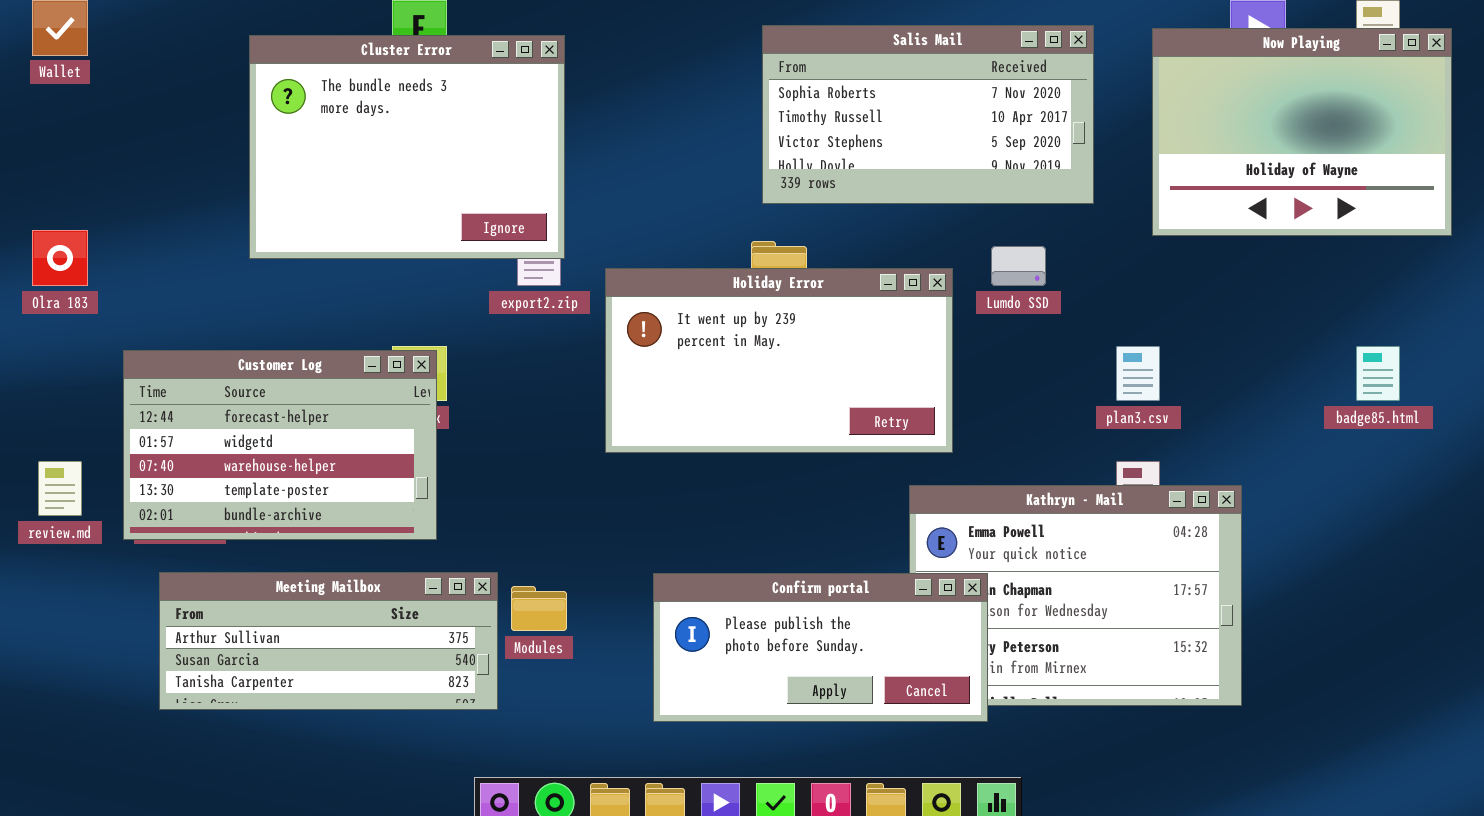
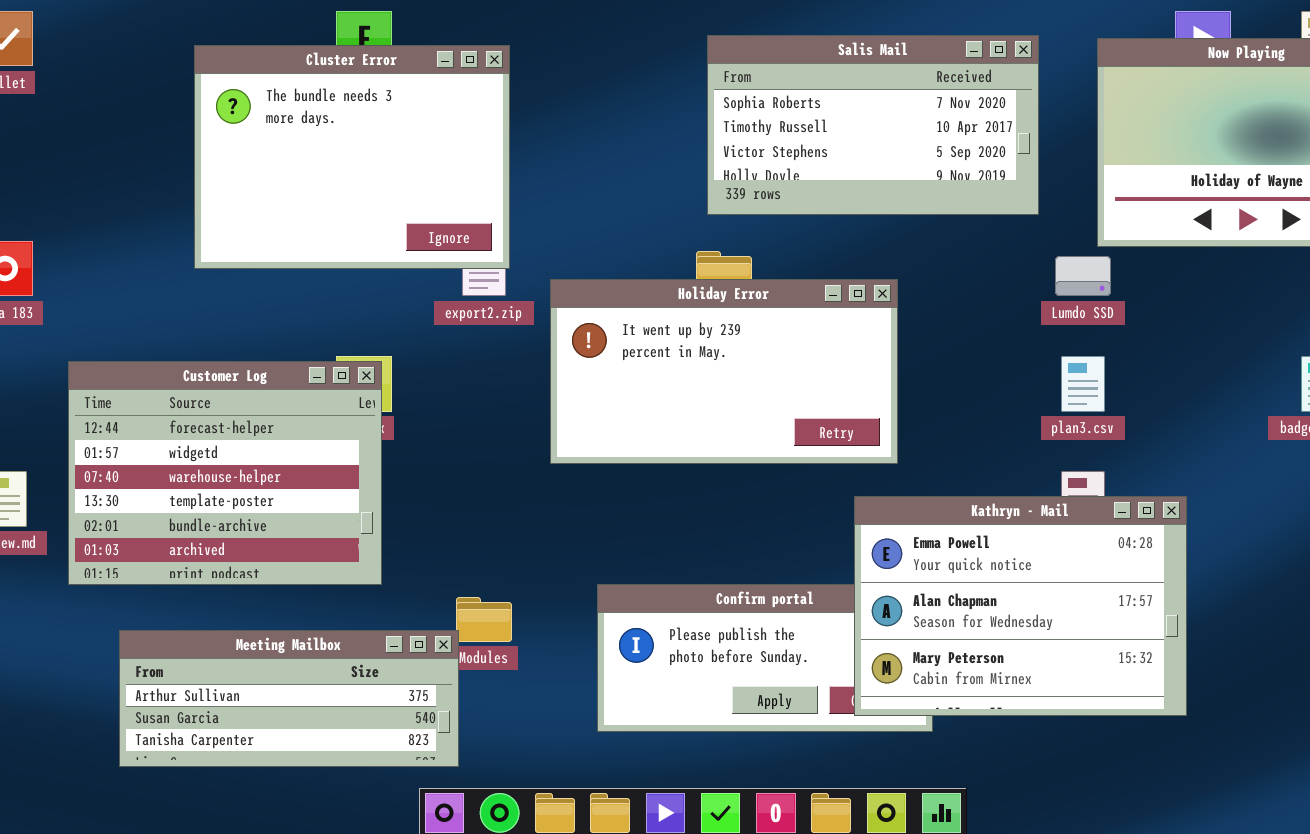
Lumdo SSD: [991,246,1046,286] -> [1055,256,1111,296], moved
Customer Log: [123,350,437,540] -> [68,361,382,585], resized
Kathryn - Mail: [909,485,1242,706] -> [854,496,1187,716], raised
Meeting Mailbox: [159,572,498,710] -> [119,630,459,767], moved

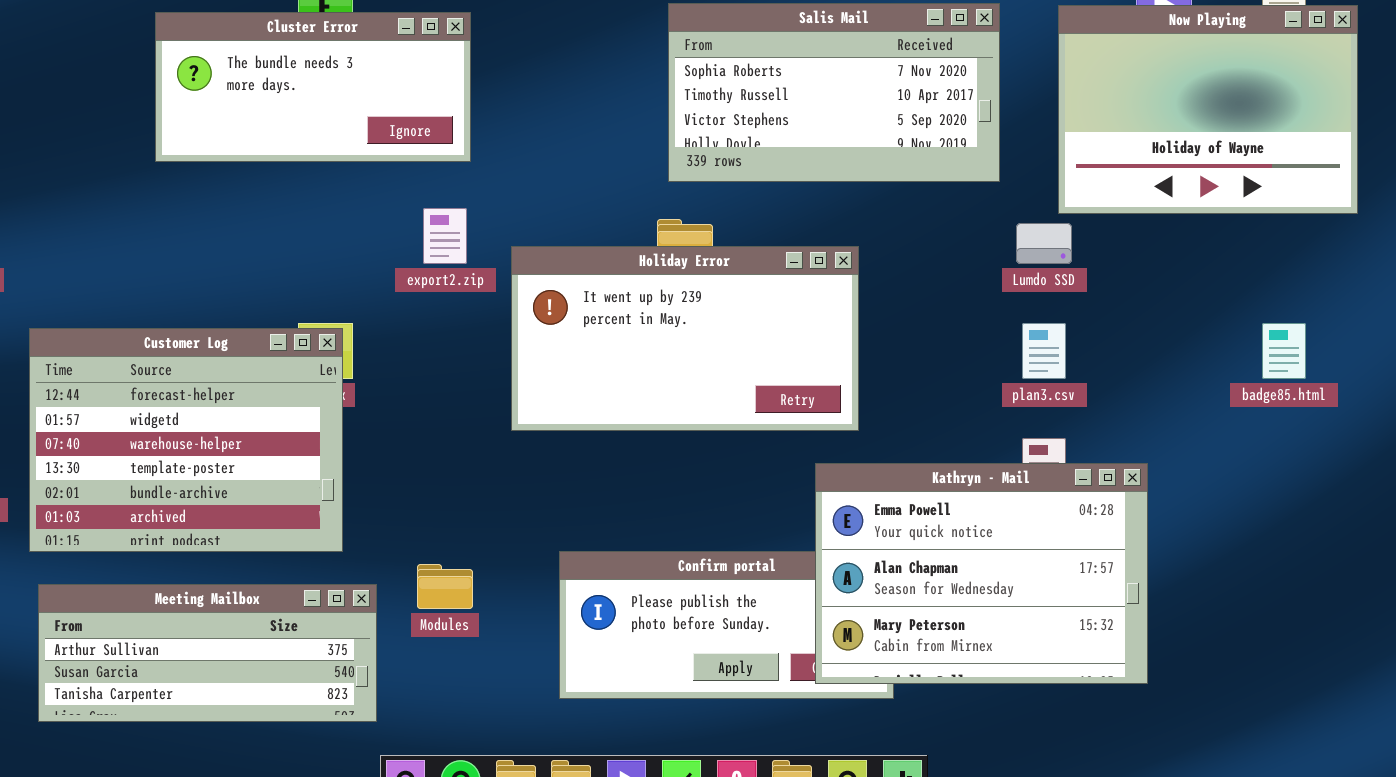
Cluster Error: [194,45,510,269] -> [155,12,471,162], resized
Meeting Mailbox: [119,630,459,767] -> [38,584,377,722], moved

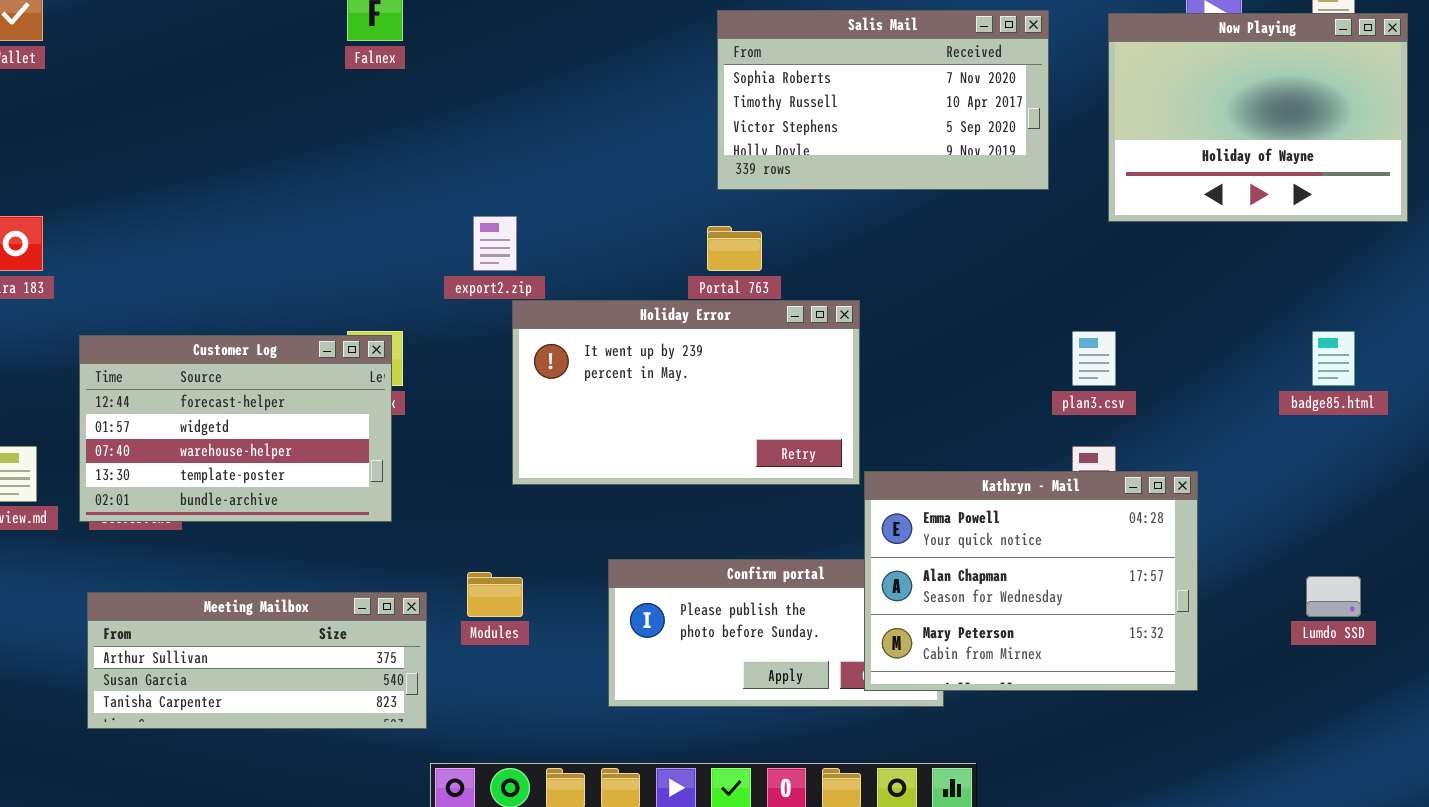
Cluster Error: [155,12,471,162] -> none, closed
Lumdo SSD: [1016,223,1072,264] -> [1306,576,1361,617], moved
Holiday Error: [511,246,859,431] -> [512,300,860,485], moved
Customer Log: [29,328,343,552] -> [79,335,392,522], resized

